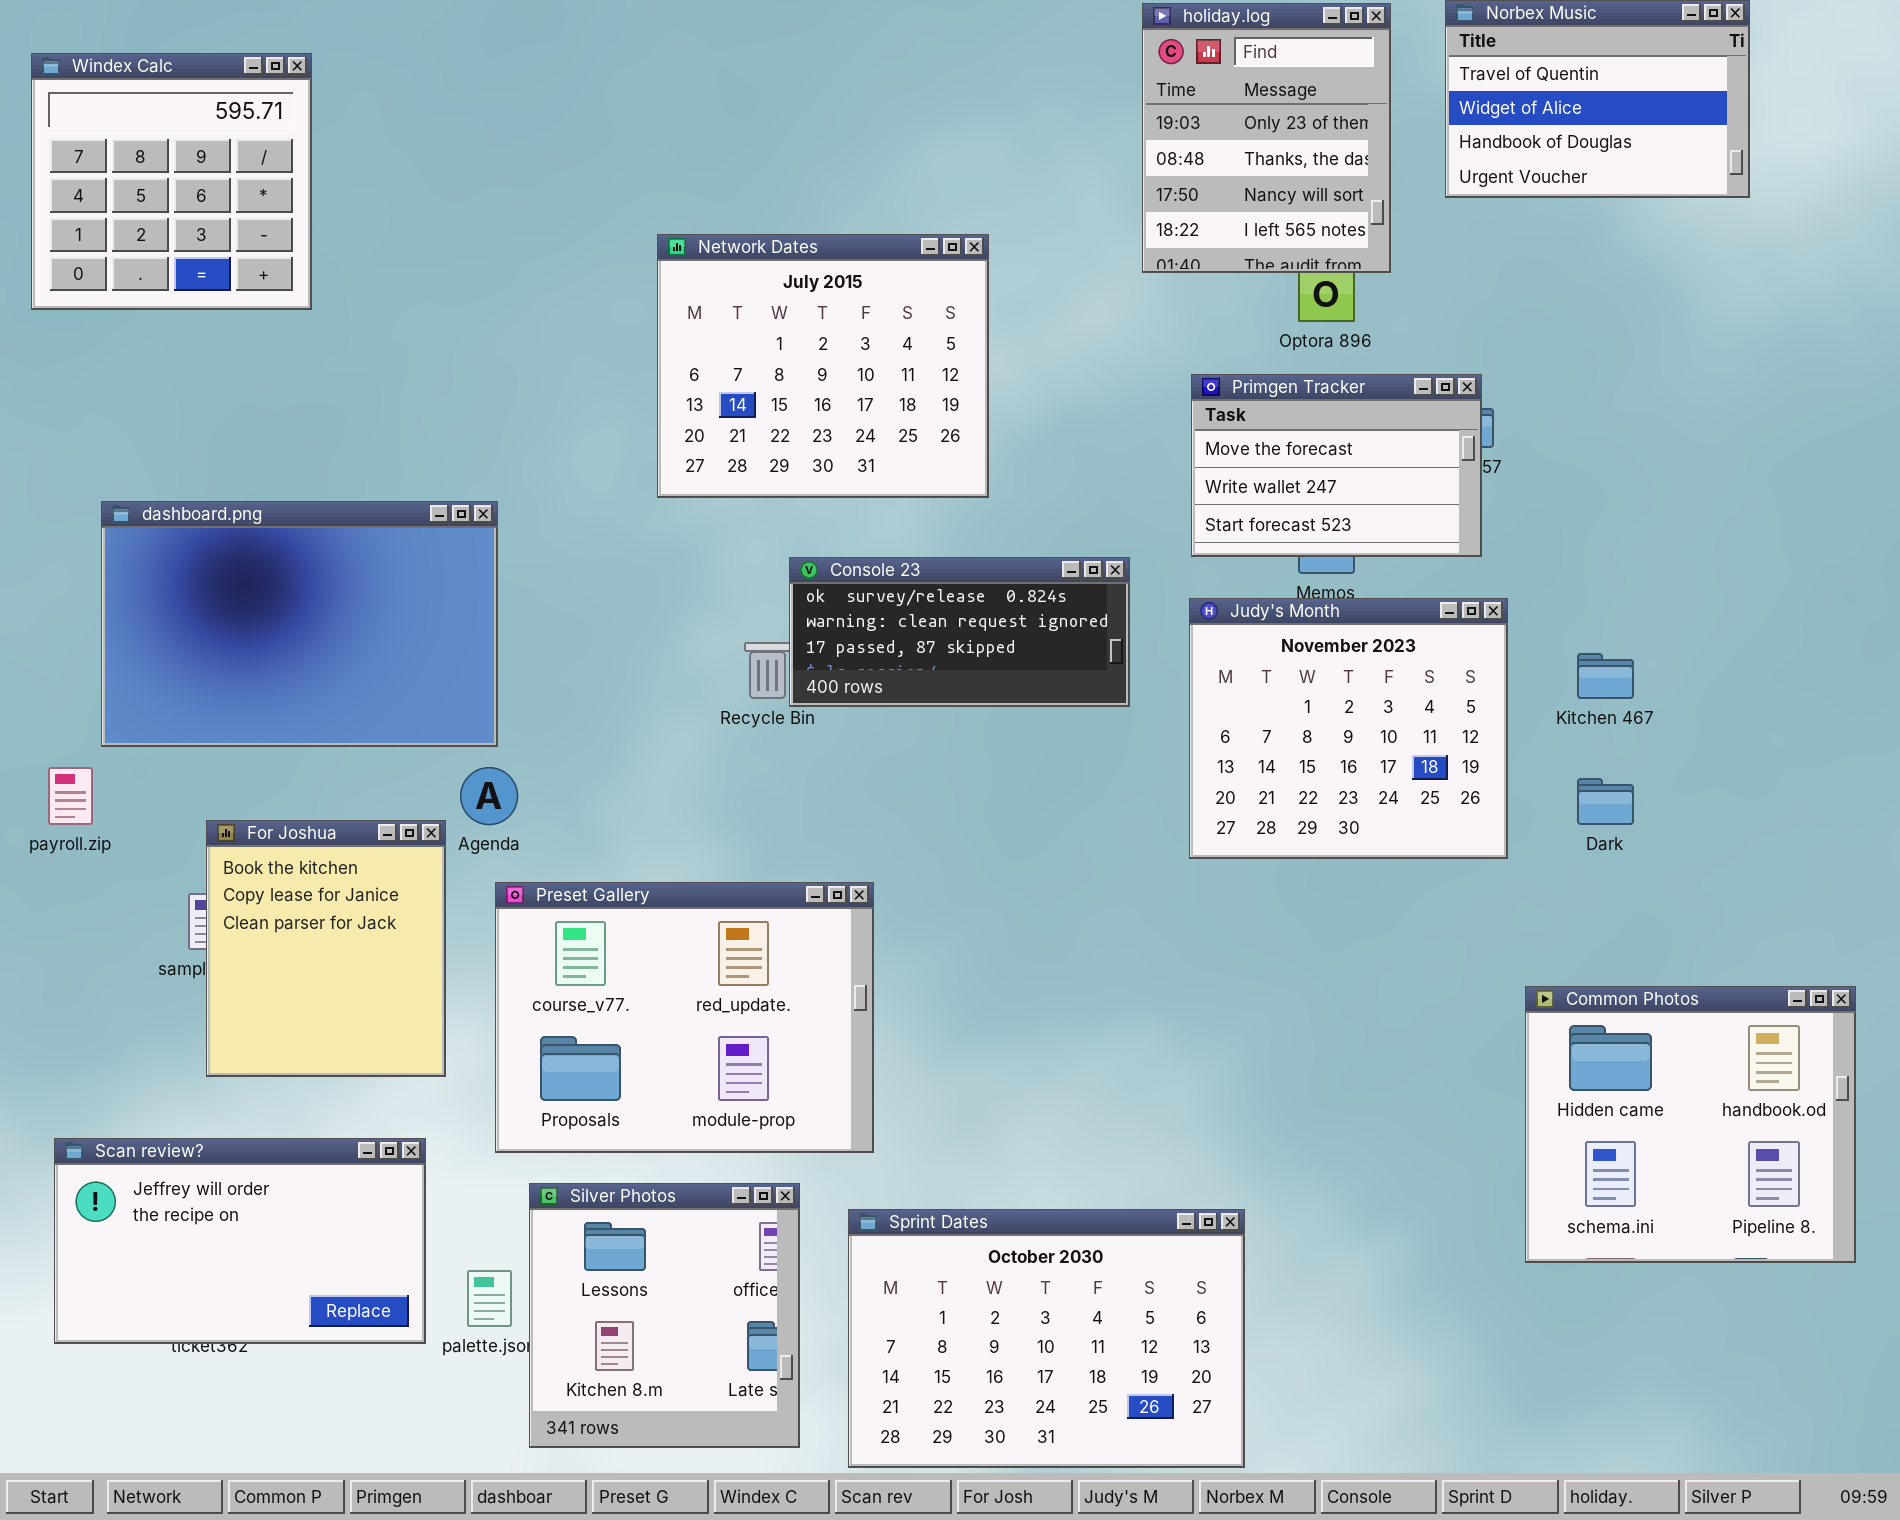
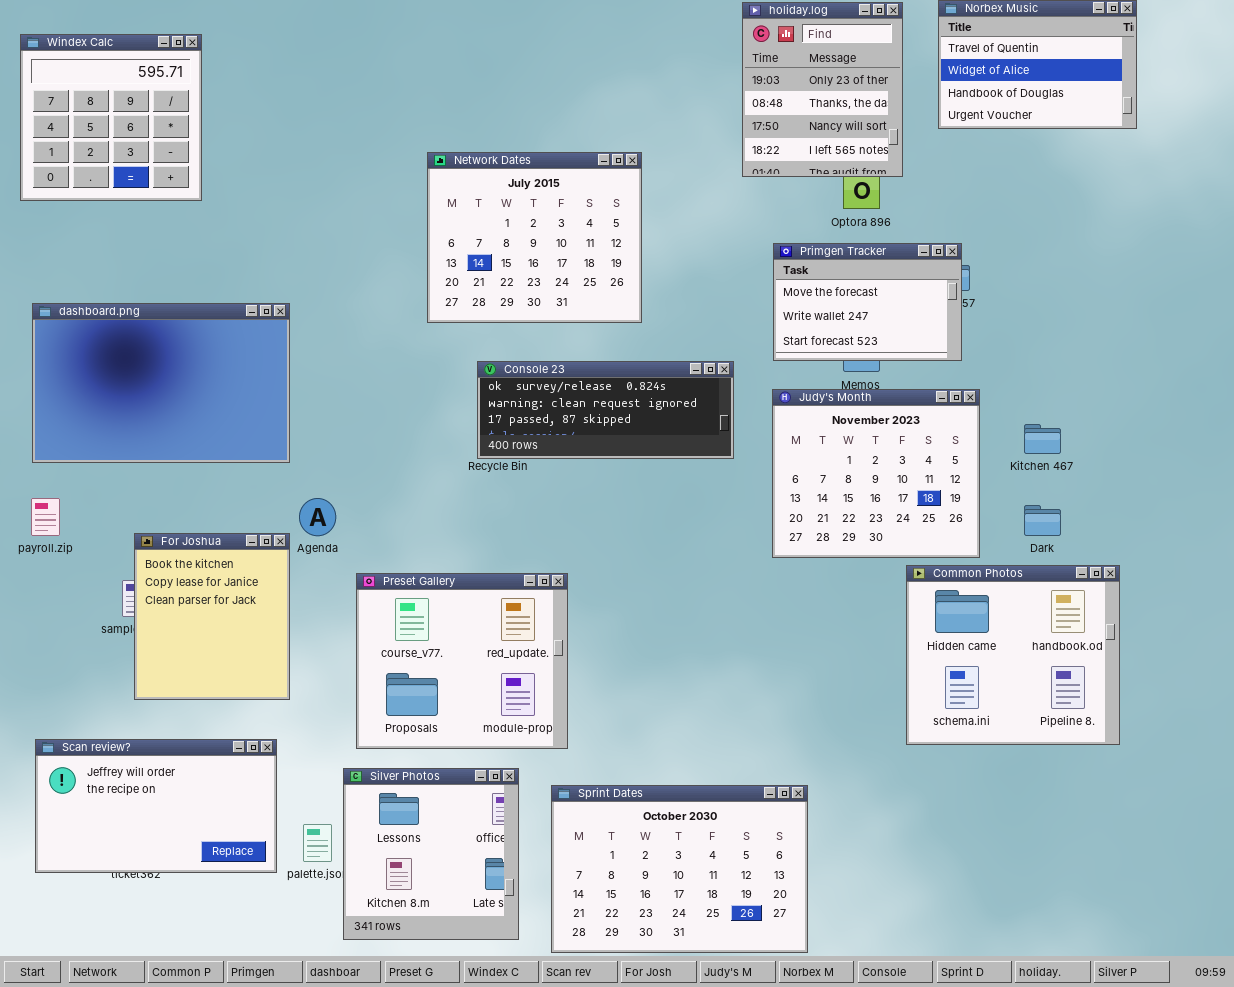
dashboard.png: [101,501,498,747] -> [32,303,290,463], moved
Console 23: [789,557,1130,707] -> [477,361,734,459], resized
Preset Gallery: [495,882,874,1153] -> [356,573,568,749], resized
Common Photos: [1525,986,1856,1263] -> [906,565,1120,745], moved

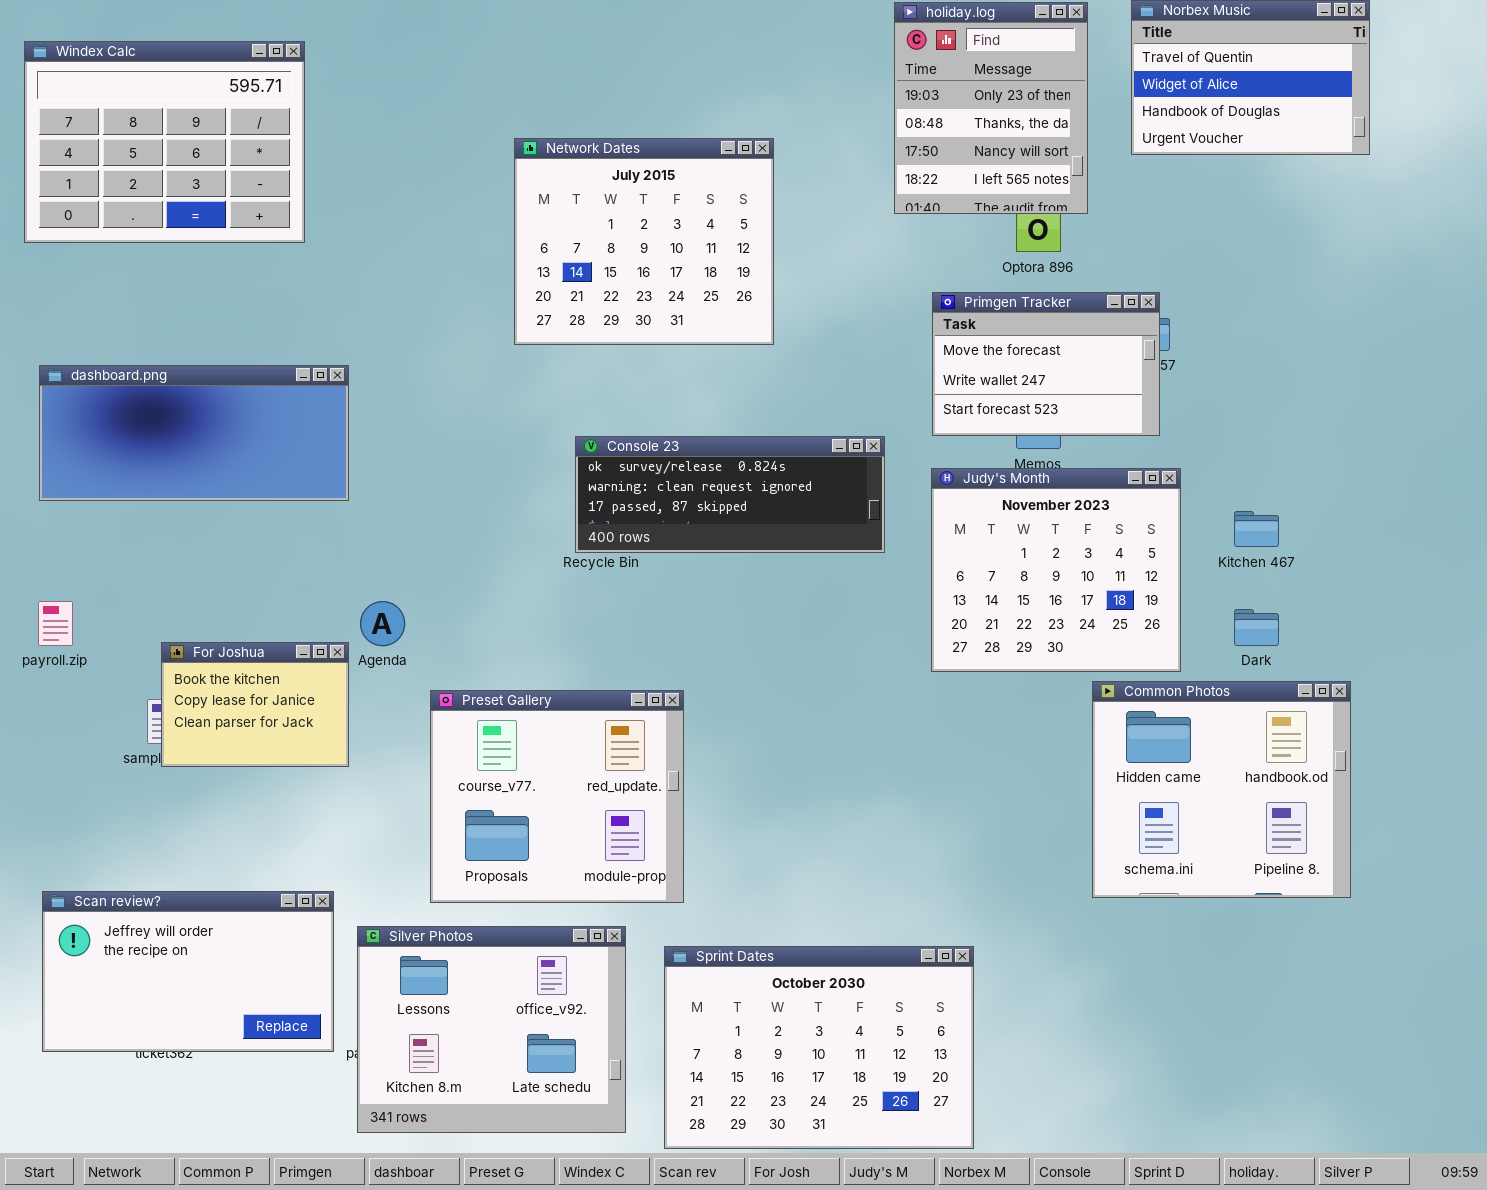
Windex Calc: [20,34,202,201] -> [24,41,305,243], resized
Network Dates: [427,152,642,323] -> [514,138,774,345], moved
dashboard.png: [32,303,290,463] -> [39,365,349,501], resized
For Joshua: [134,533,290,700] -> [161,642,349,767], resized
Silver Photos: [343,768,519,940] -> [357,926,626,1133], resized

